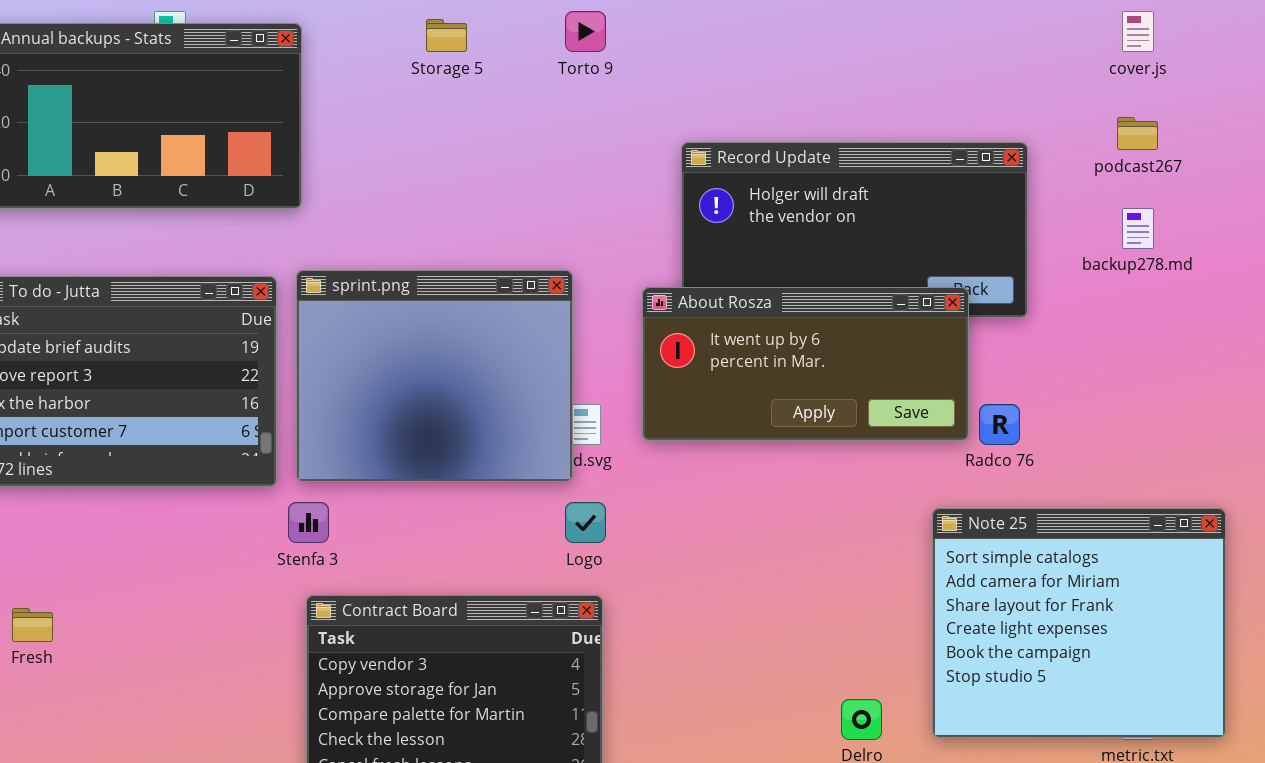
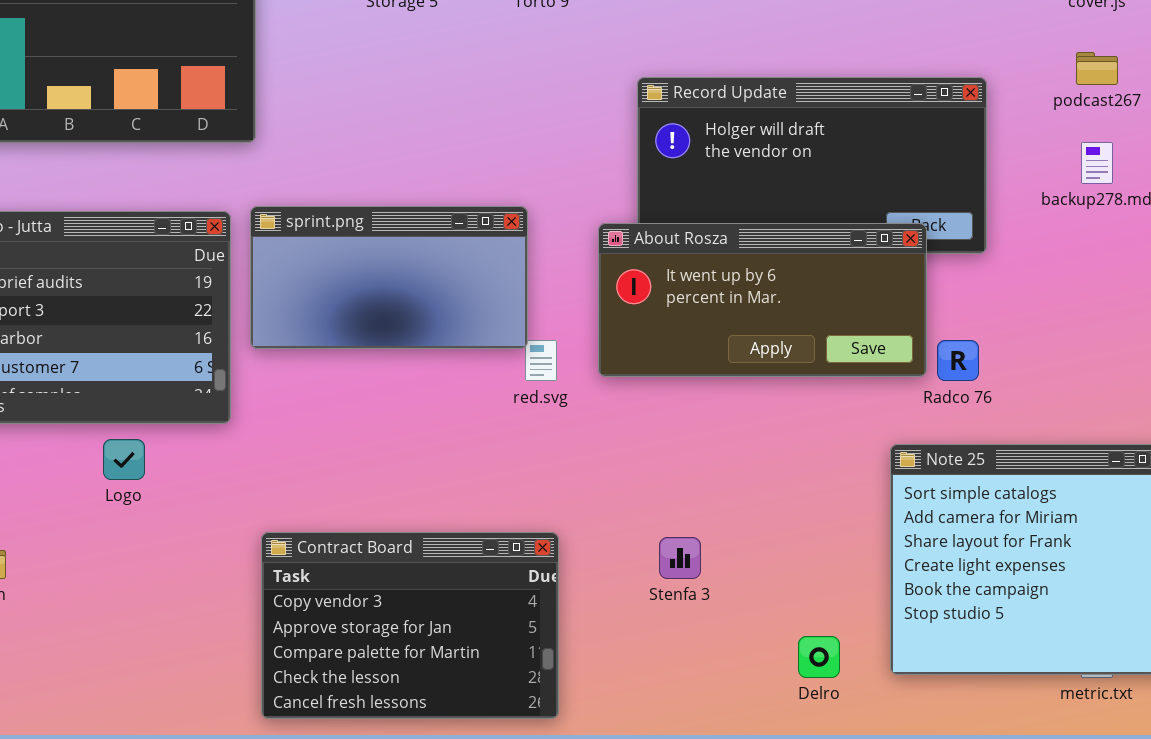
sprint.png: [296,270,573,482] -> [250,206,528,349], resized
Stenfa 3: [288,502,329,543] -> [659,537,701,579], moved
Logo: [565,502,606,543] -> [103,439,145,480], moved

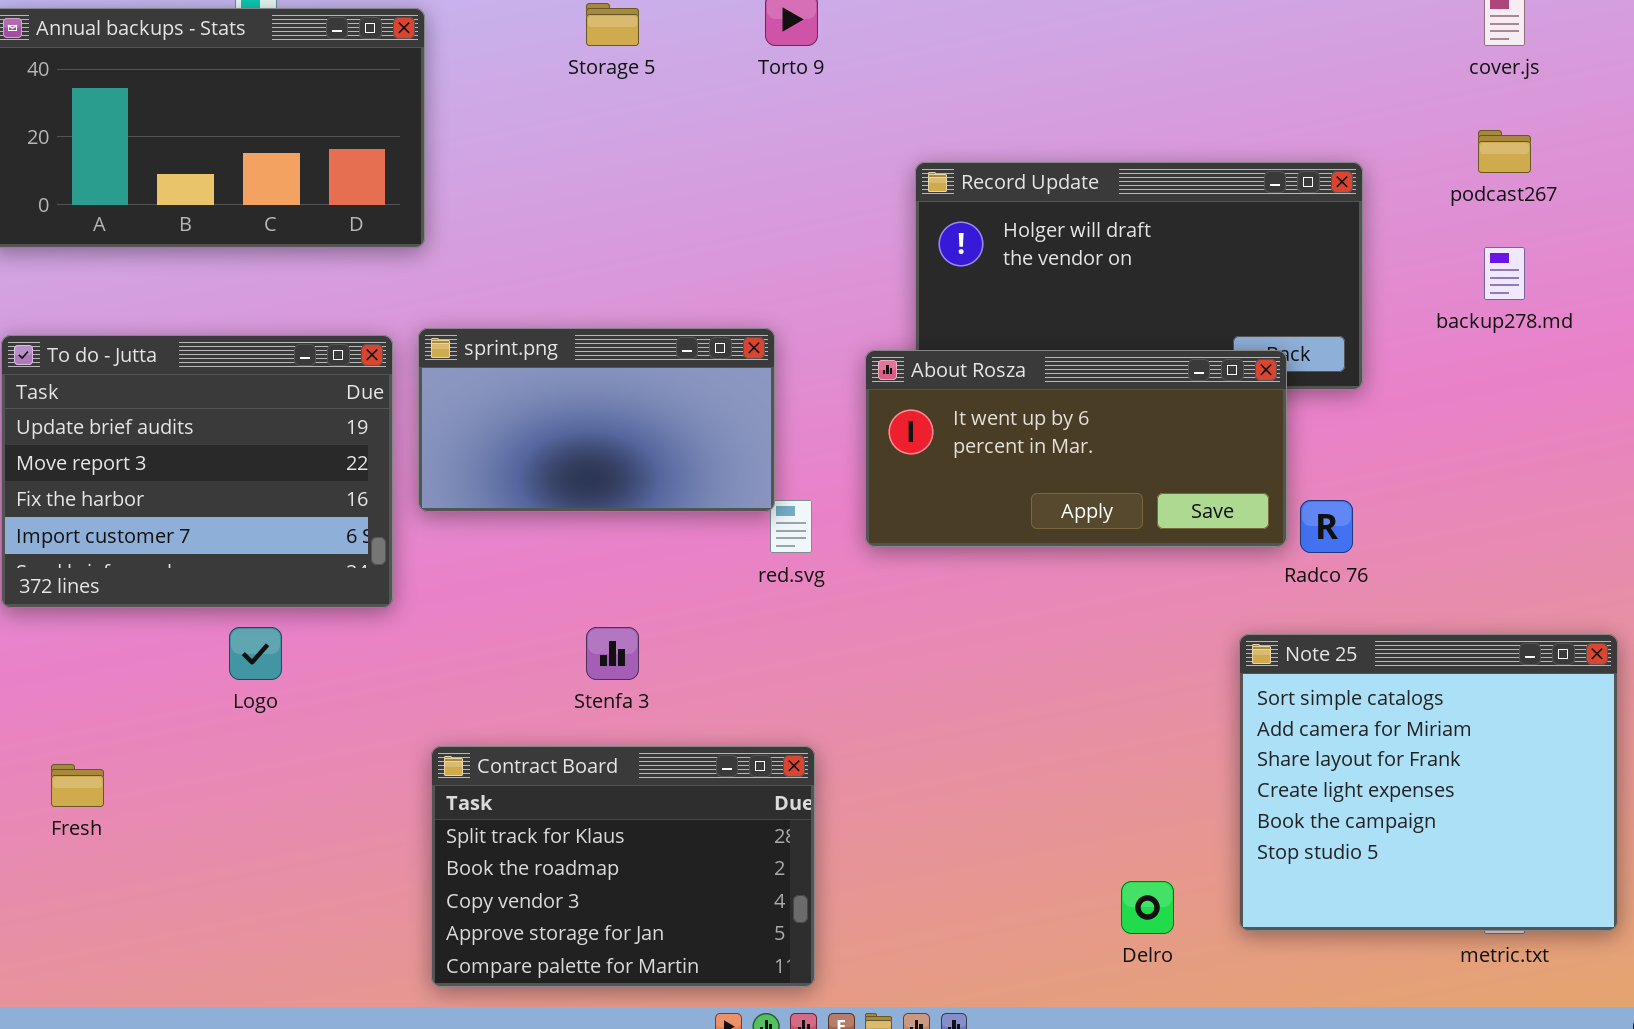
Contract Board: [261,532,559,719] -> [431,746,815,987], scrolled up 2 rows
Stenfa 3: [659,537,701,579] -> [586,627,639,680], moved

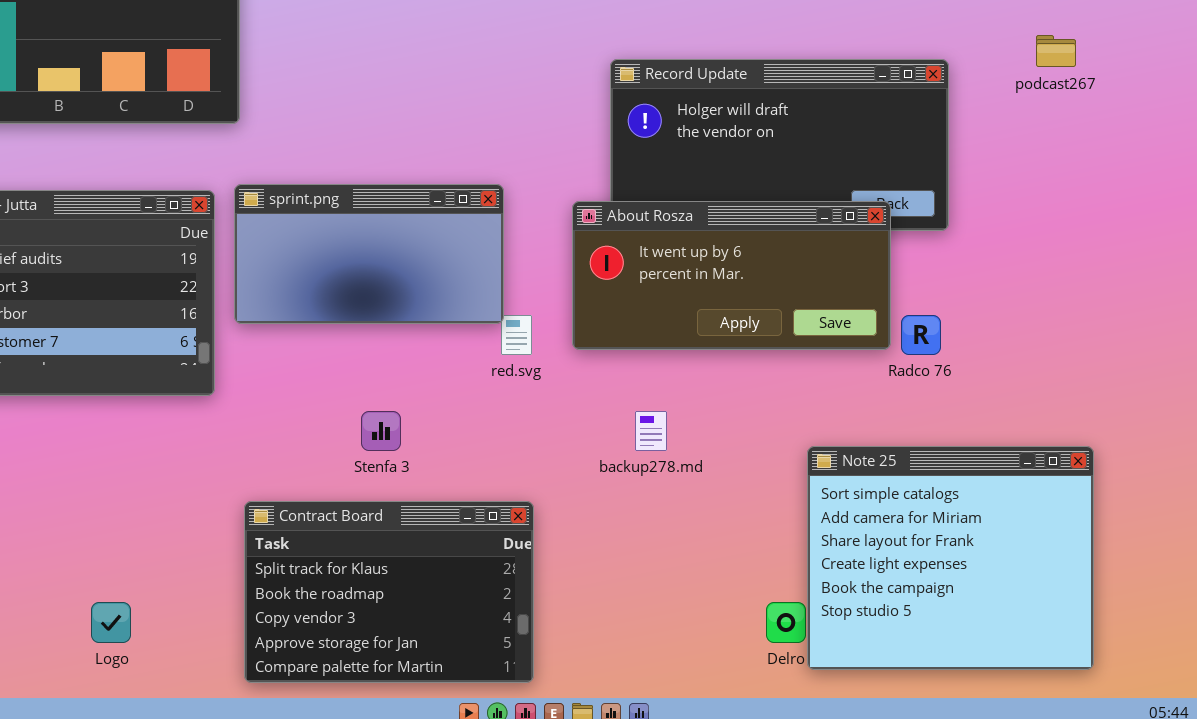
backup278.md: [1484,247,1525,300] -> [635,411,667,451], moved
Logo: [229,627,282,680] -> [91,602,131,643], moved
Note 25: [1239,634,1618,931] -> [807,446,1094,670], moved

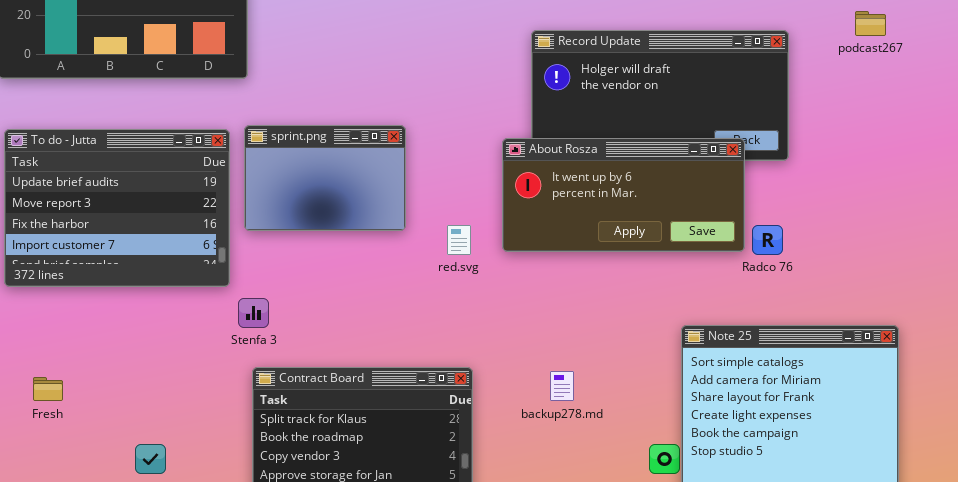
sprint.png: [234,184,504,324] -> [244,125,406,231], resized
Stenfa 3: [361,411,401,451] -> [238,298,269,328], moved
backup278.md: [635,411,667,451] -> [550,371,574,401], moved

